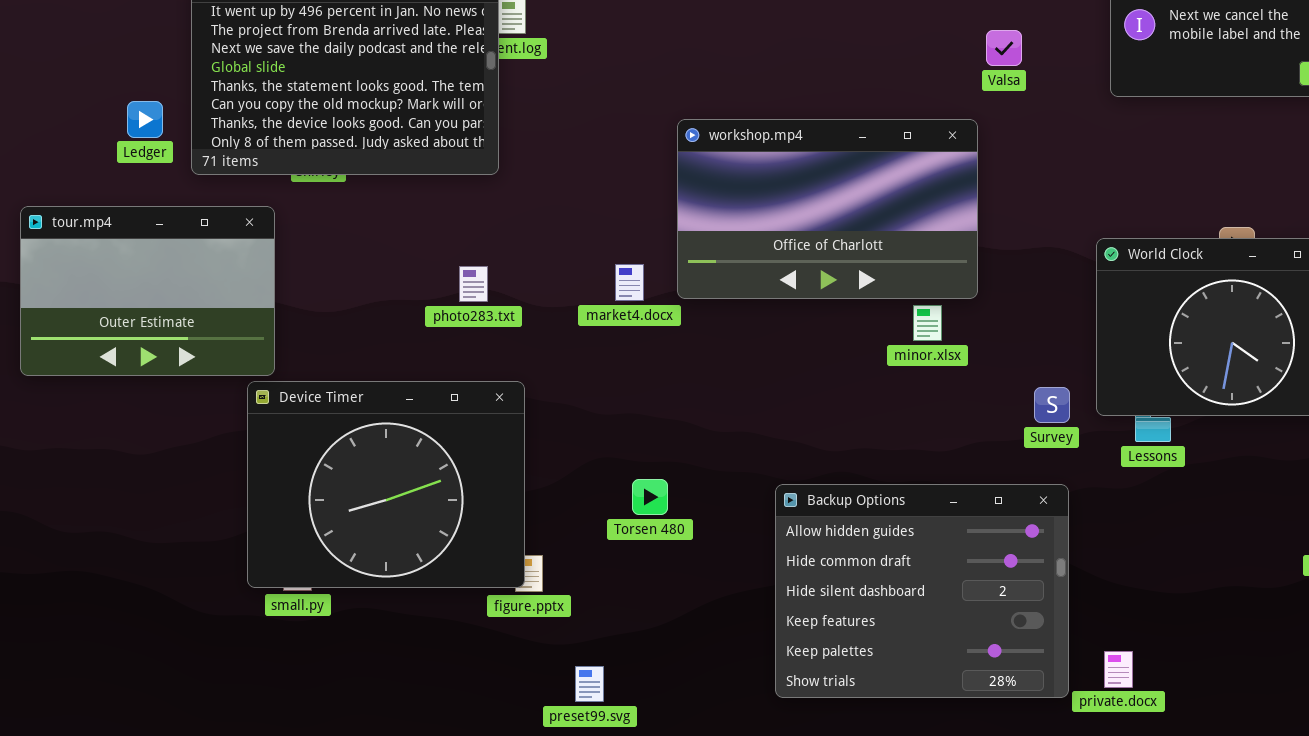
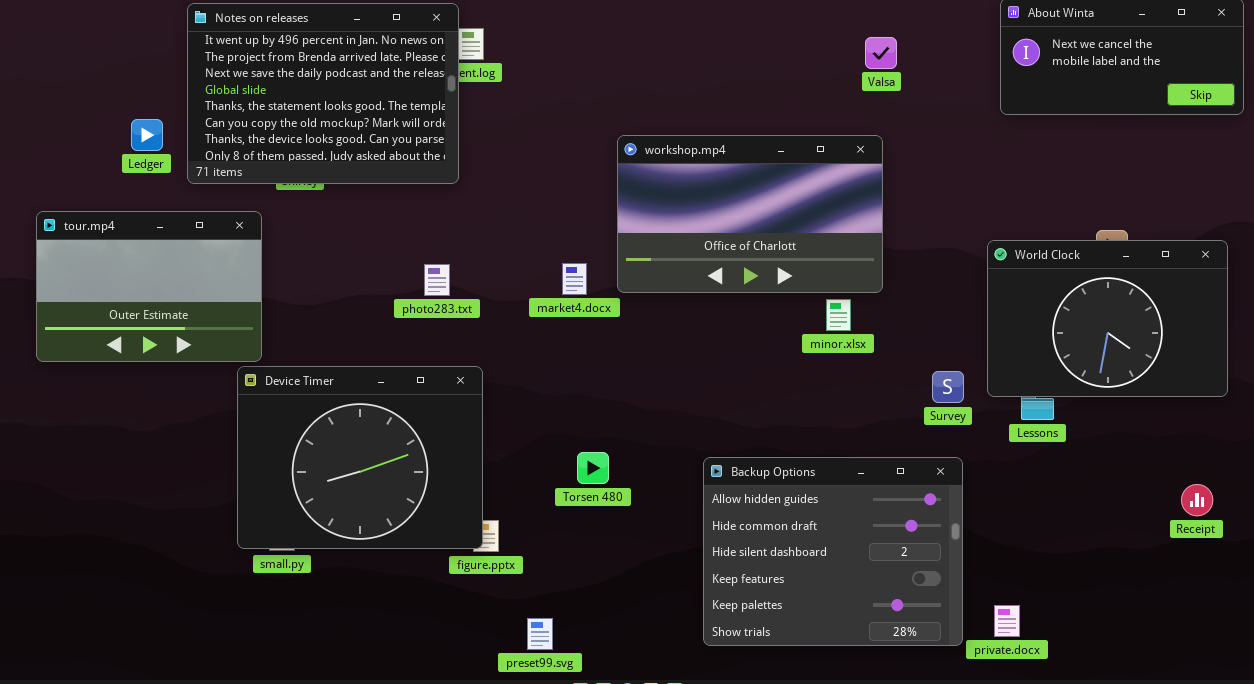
Valsa: [986,30,1022,66] -> [865,37,897,69], moved

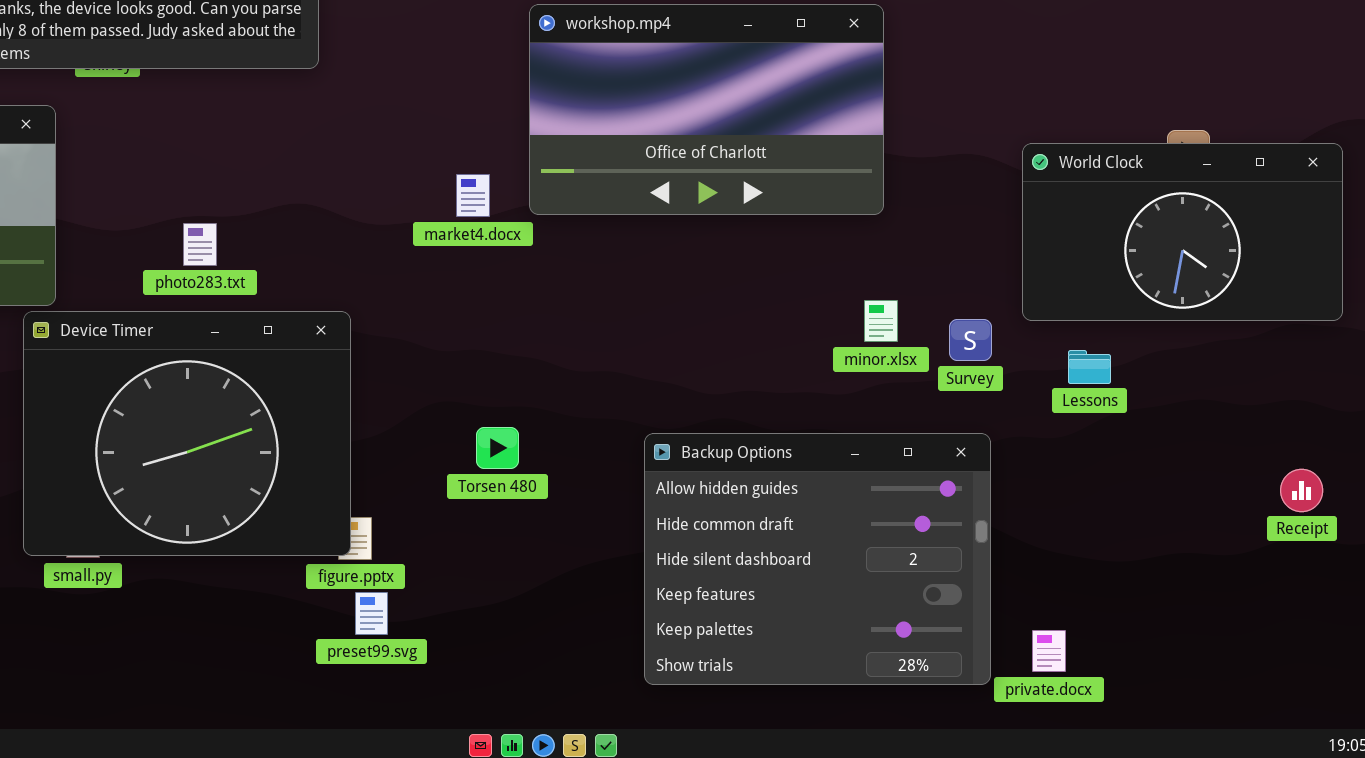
World Clock: [987,240,1228,397] -> [1022,143,1343,321], resized
photo283.txt: [424,264,450,296] -> [183,223,217,266], moved
minor.xlsx: [826,299,851,331] -> [864,300,898,342], moved
preset99.svg: [527,618,553,650] -> [355,592,388,635], moved

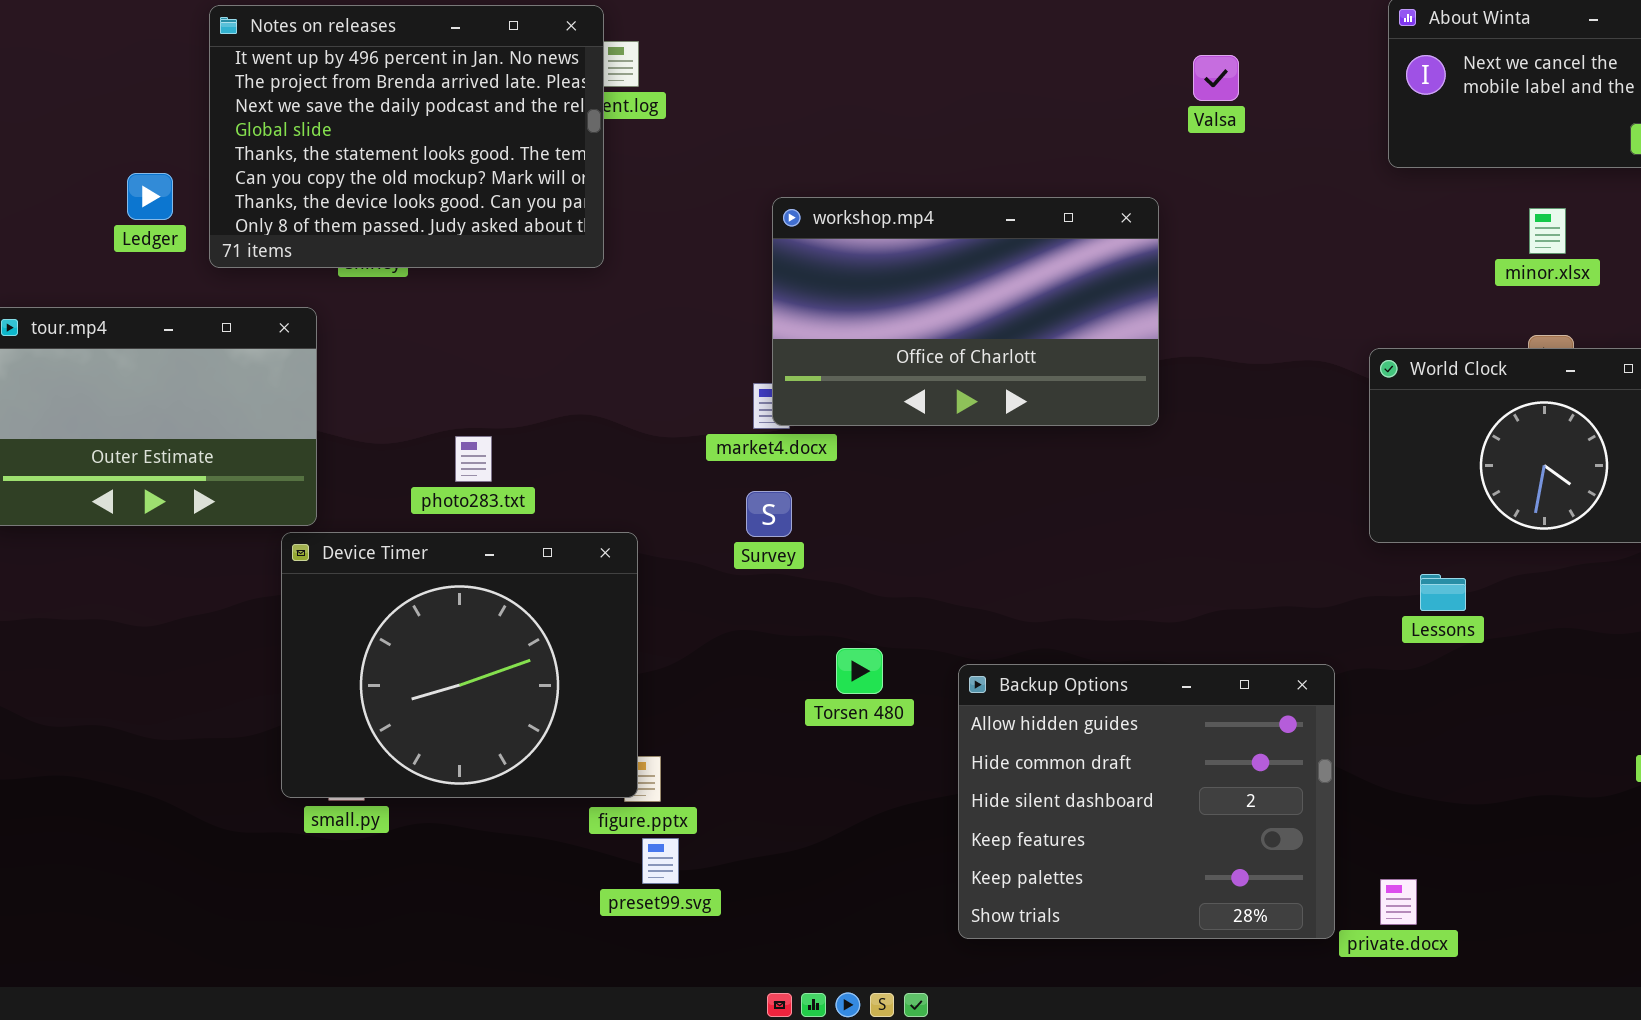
workshop.mp4: [529,4,884,215] -> [772,197,1159,426], moved
minor.xlsx: [864,300,898,342] -> [1529,208,1566,254], moved
Survey: [949,319,992,361] -> [746,491,792,537], moved
Torsen 480: [476,427,519,469] -> [836,648,883,694], moved

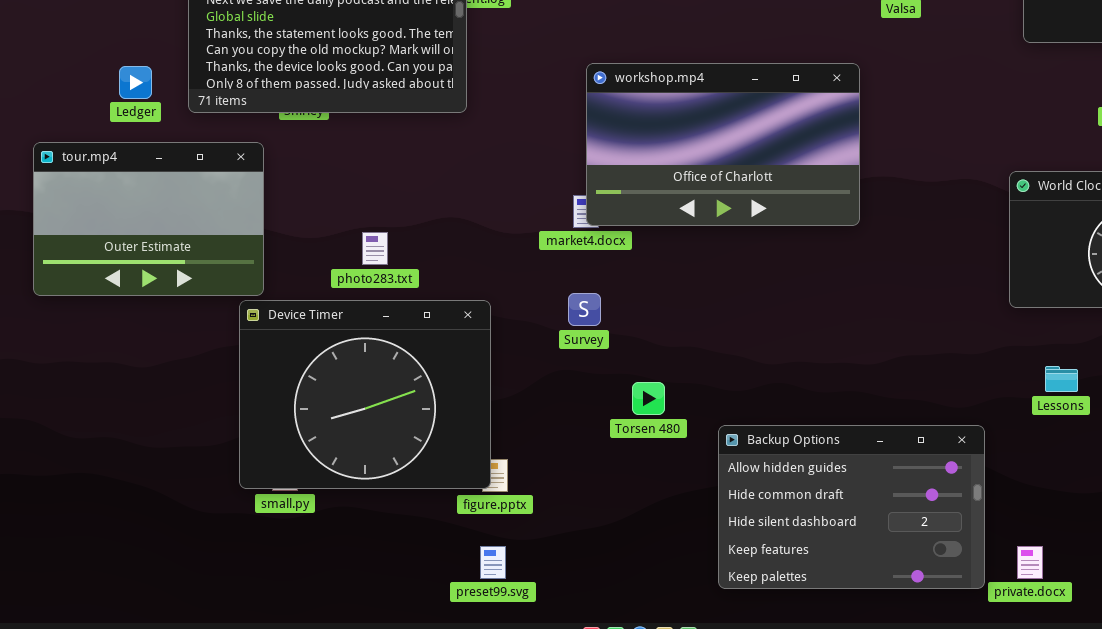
Ledger: [127,173,173,220] -> [119,66,152,99], moved
Survey: [746,491,792,537] -> [568,293,601,326], moved
Lessons: [1420,574,1466,611] -> [1045,366,1078,392], moved
Backup Options: [958,664,1335,939] -> [718,425,985,589], resized
preset99.svg: [642,838,679,884] -> [480,546,506,579], moved

